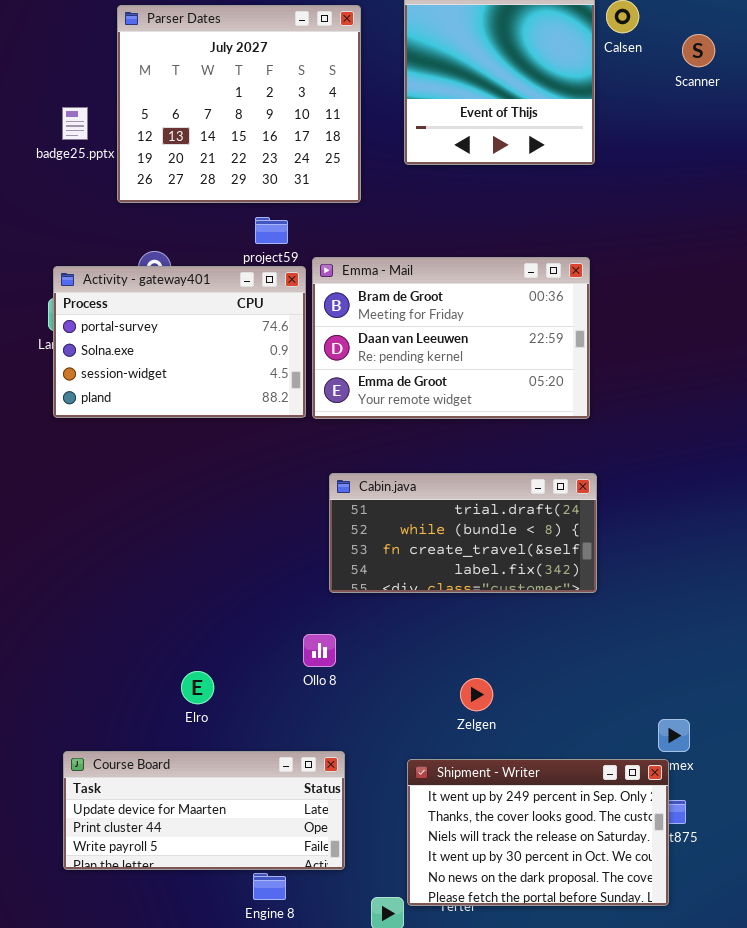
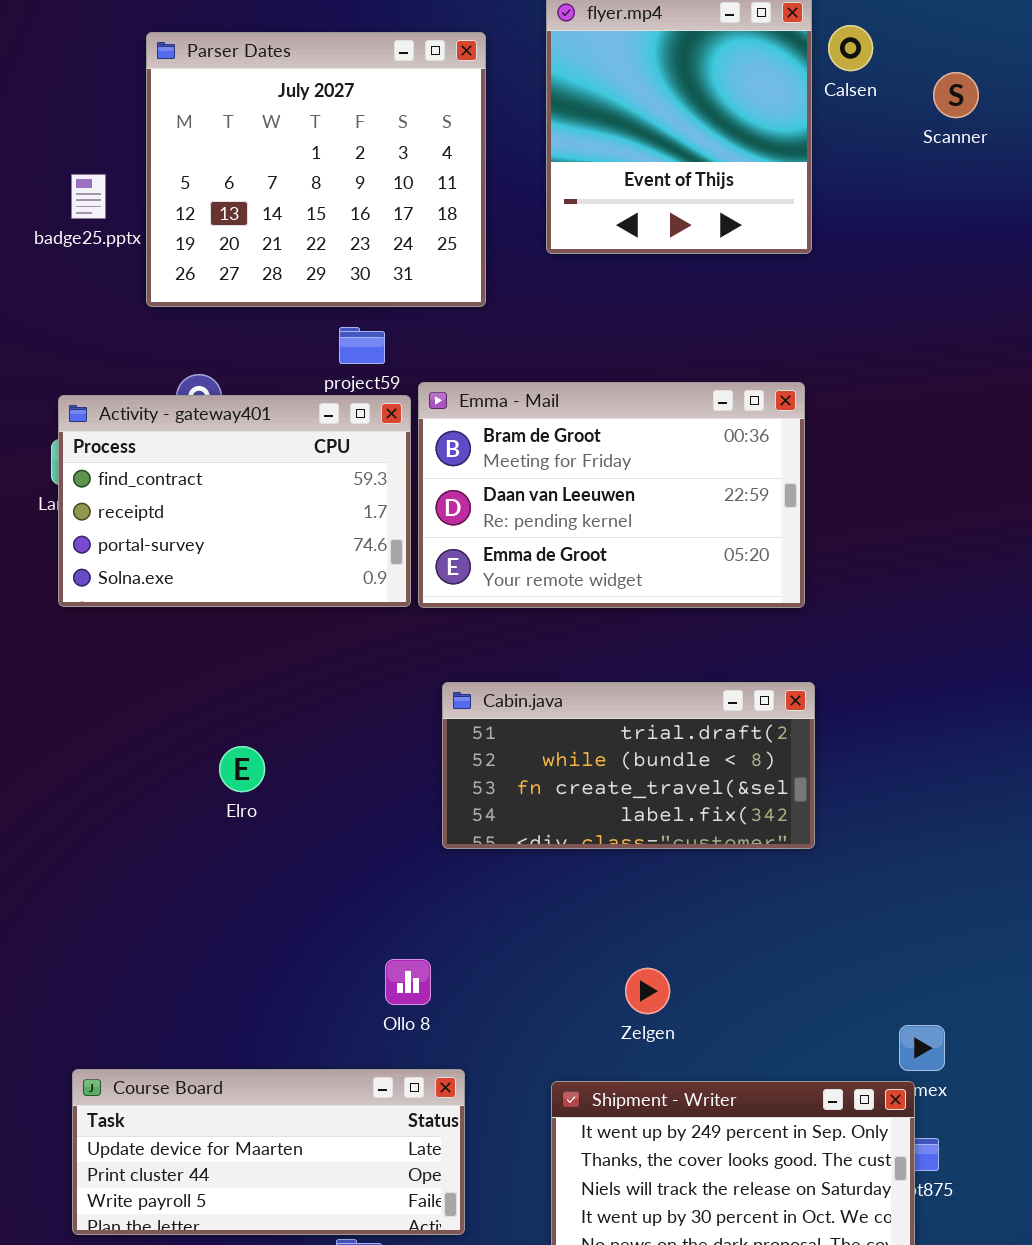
Activity - gateway401: [53,266,306,418] -> [58,395,411,607], scrolled up 2 rows
Ollo 8: [303,634,336,667] -> [385,959,431,1005], moved
Elro: [181,671,214,704] -> [219,746,265,792], moved

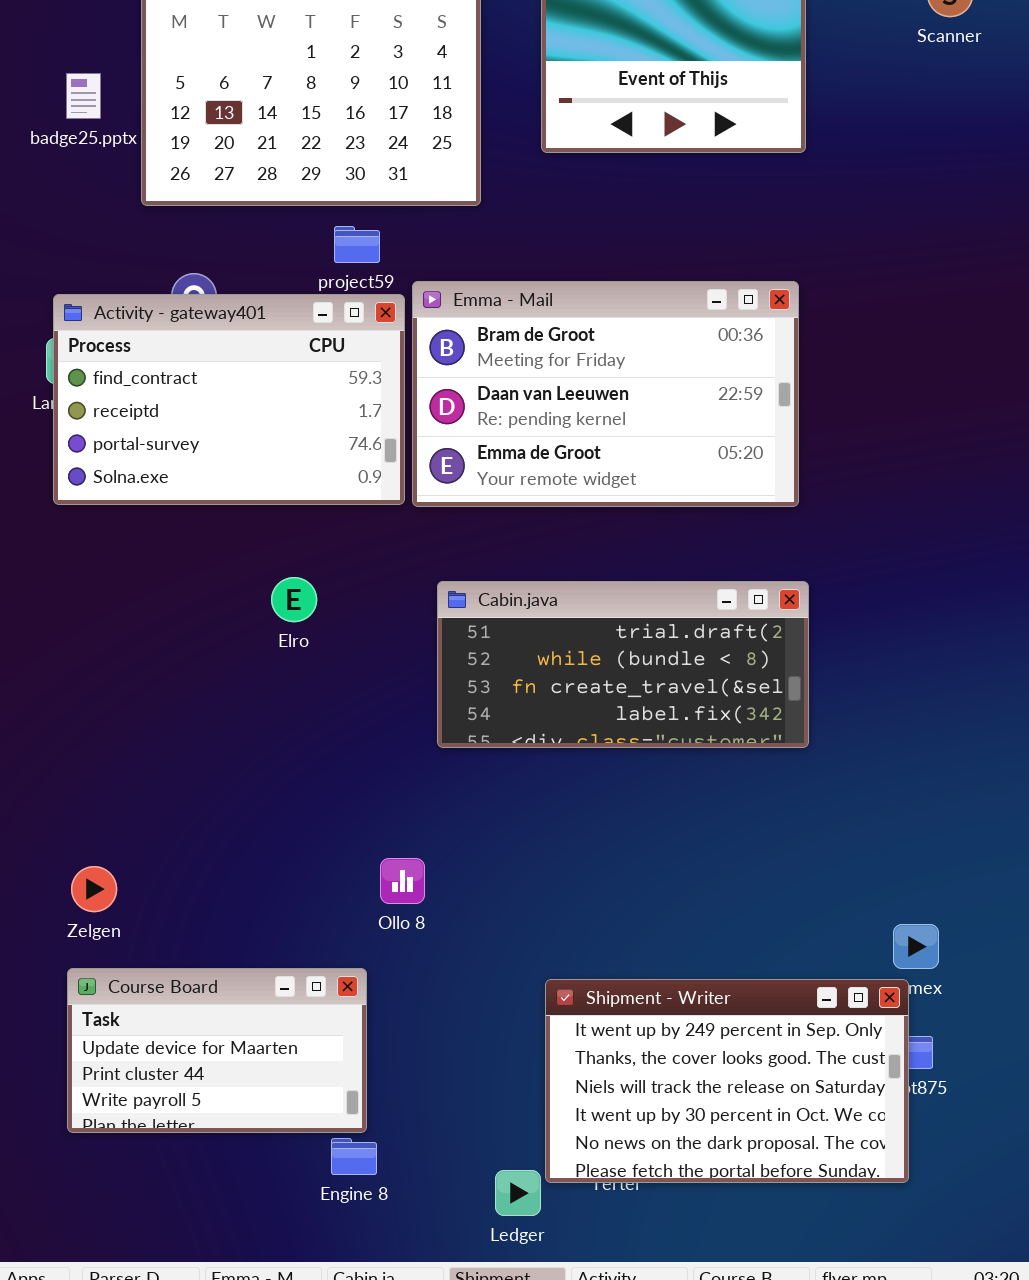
Elro: [219,746,265,792] -> [271,577,317,622], moved
Zelgen: [625,968,670,1014] -> [71,866,117,912], moved
Course Board: [72,1069,465,1235] -> [67,968,367,1133], resized

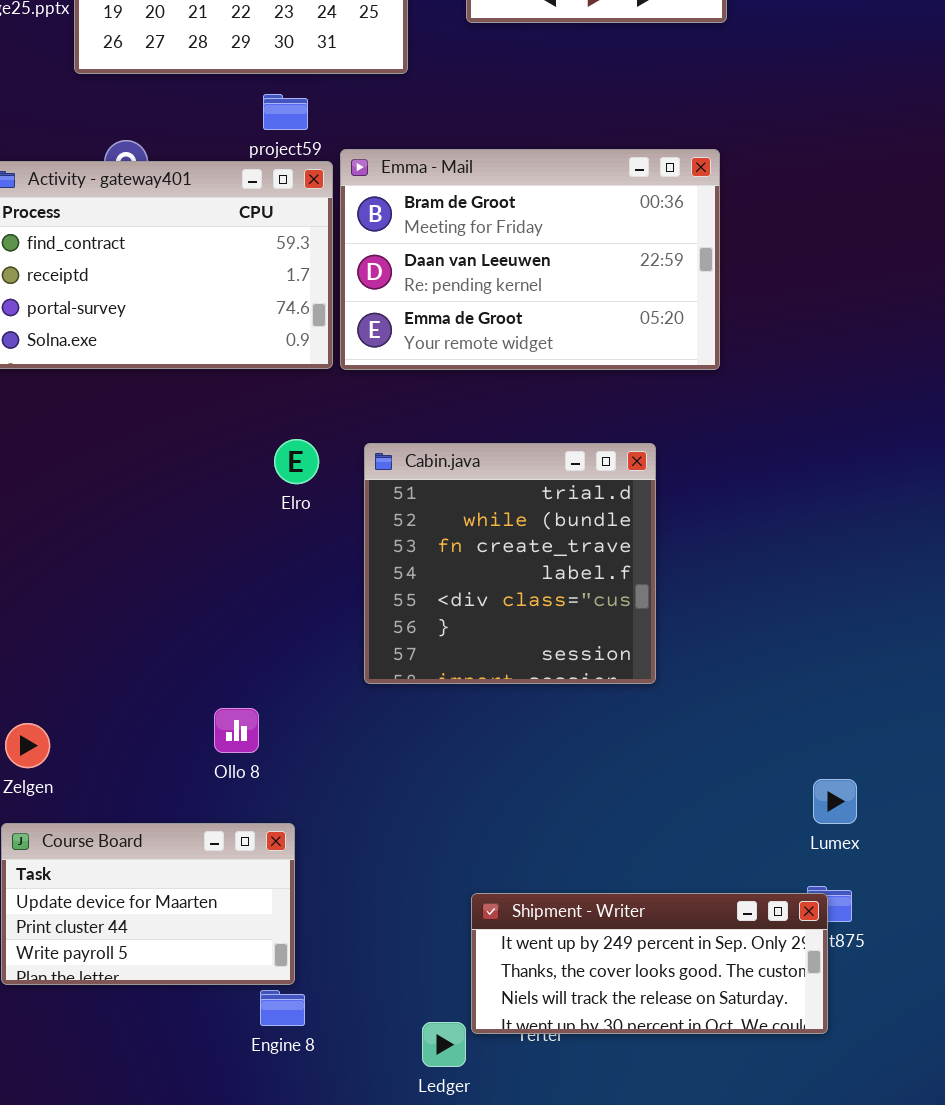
Elro: [271,577,317,622] -> [274,439,319,484], moved
Cabin.java: [437,581,809,748] -> [364,443,656,684], resized
Ollo 8: [380,858,425,904] -> [214,708,259,753], moved
Shipment - Writer: [545,979,909,1183] -> [471,893,828,1034], resized

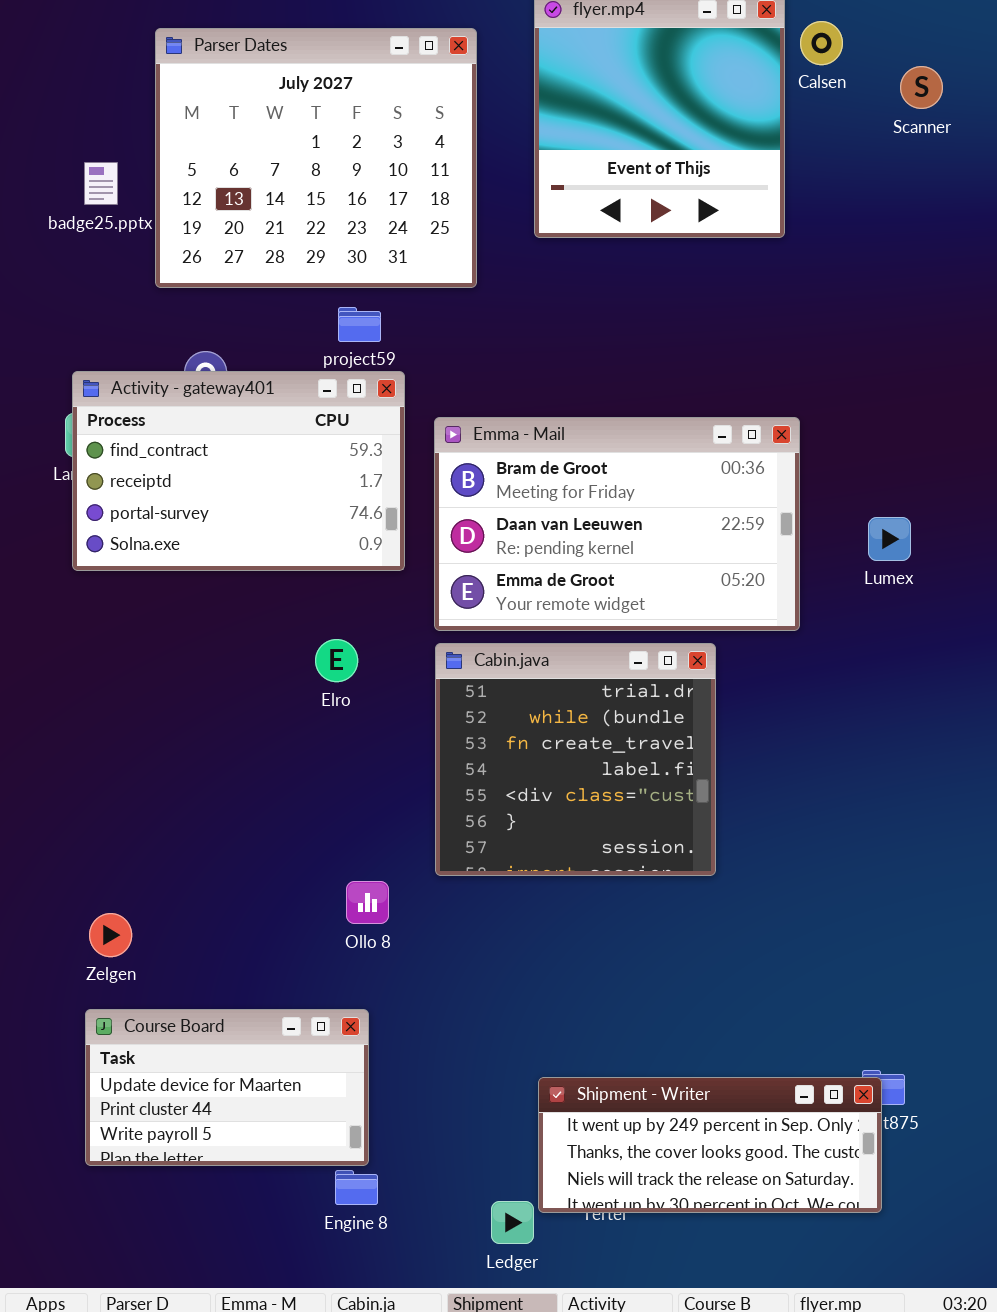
Emma - Mail: [340,149,720,370] -> [434,417,800,631], moved
Elro: [274,439,319,484] -> [315,639,358,682], moved
Ollo 8: [214,708,259,753] -> [346,881,389,924], moved
Lumex: [813,779,857,824] -> [868,517,911,561], moved

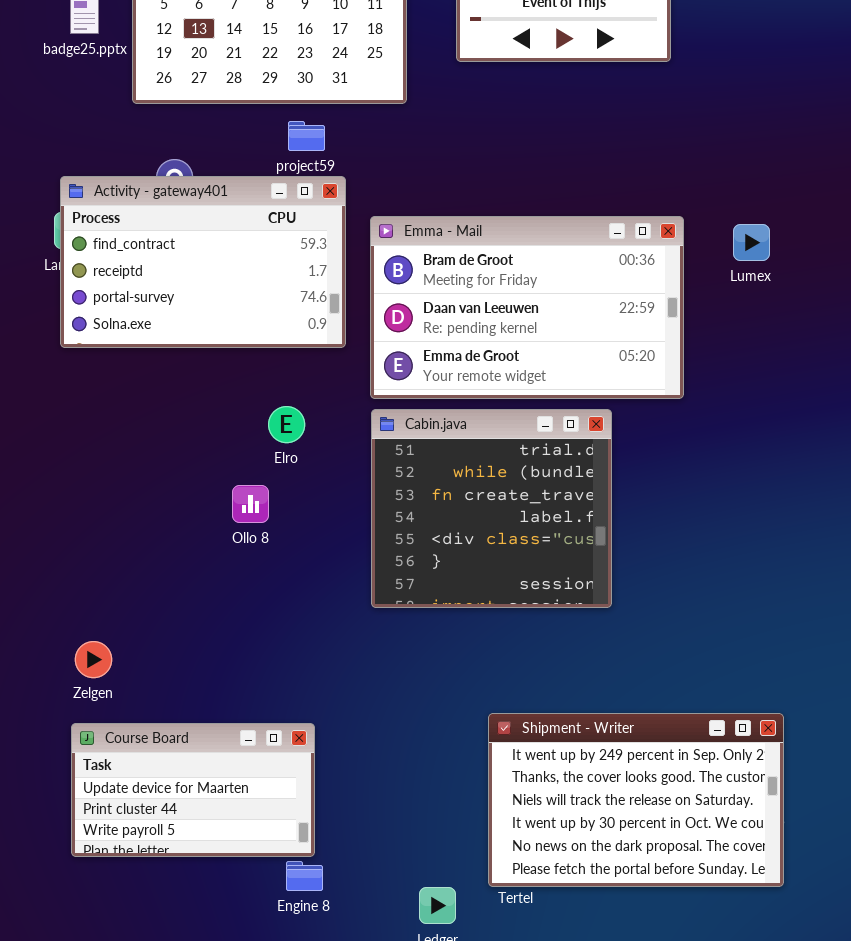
Lumex: [868,517,911,561] -> [733,224,770,261], moved
Ollo 8: [346,881,389,924] -> [232,485,269,523], moved
Shipment - Writer: [538,1077,882,1213] -> [488,713,784,887], moved, resized

